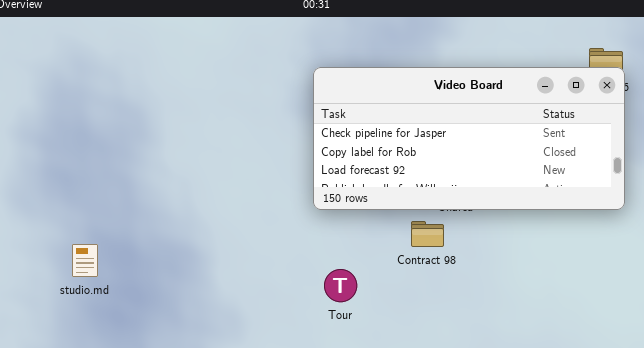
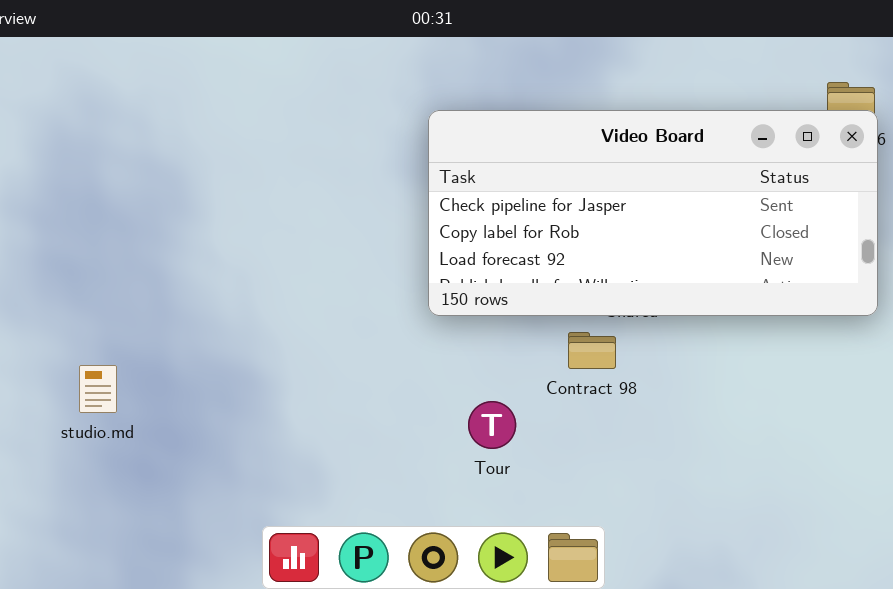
Tour: [324,269,357,302] -> [468,401,516,449], moved

